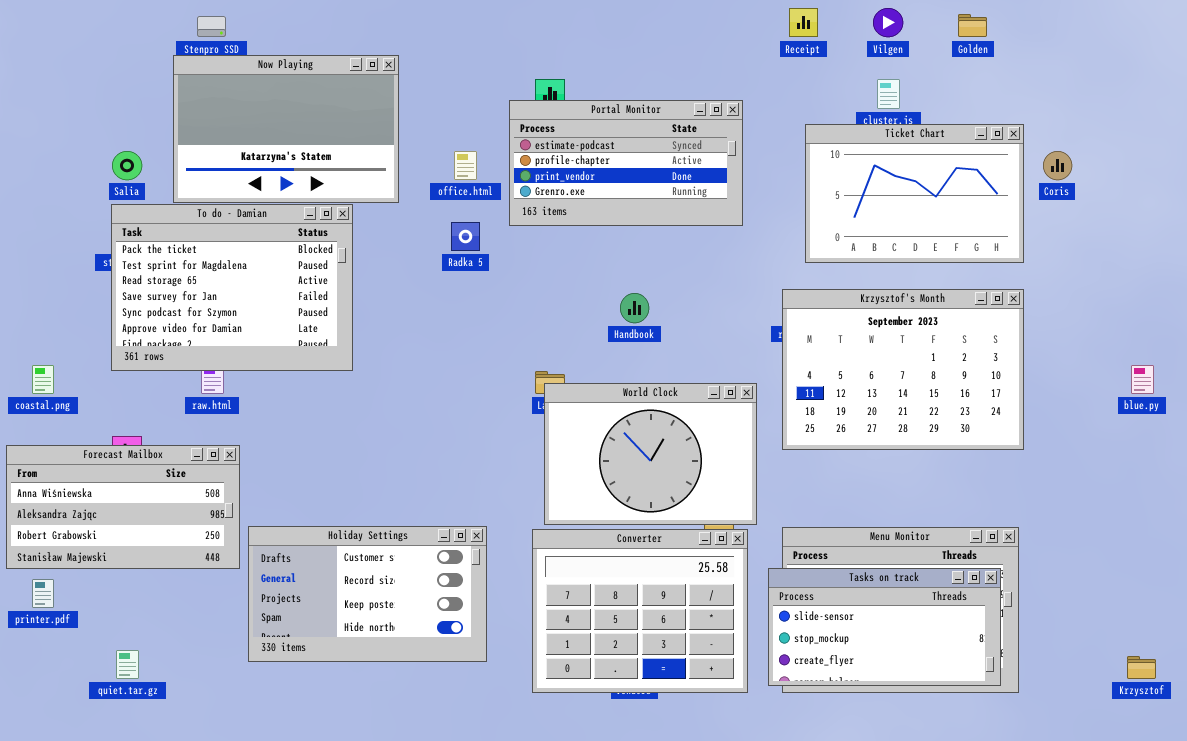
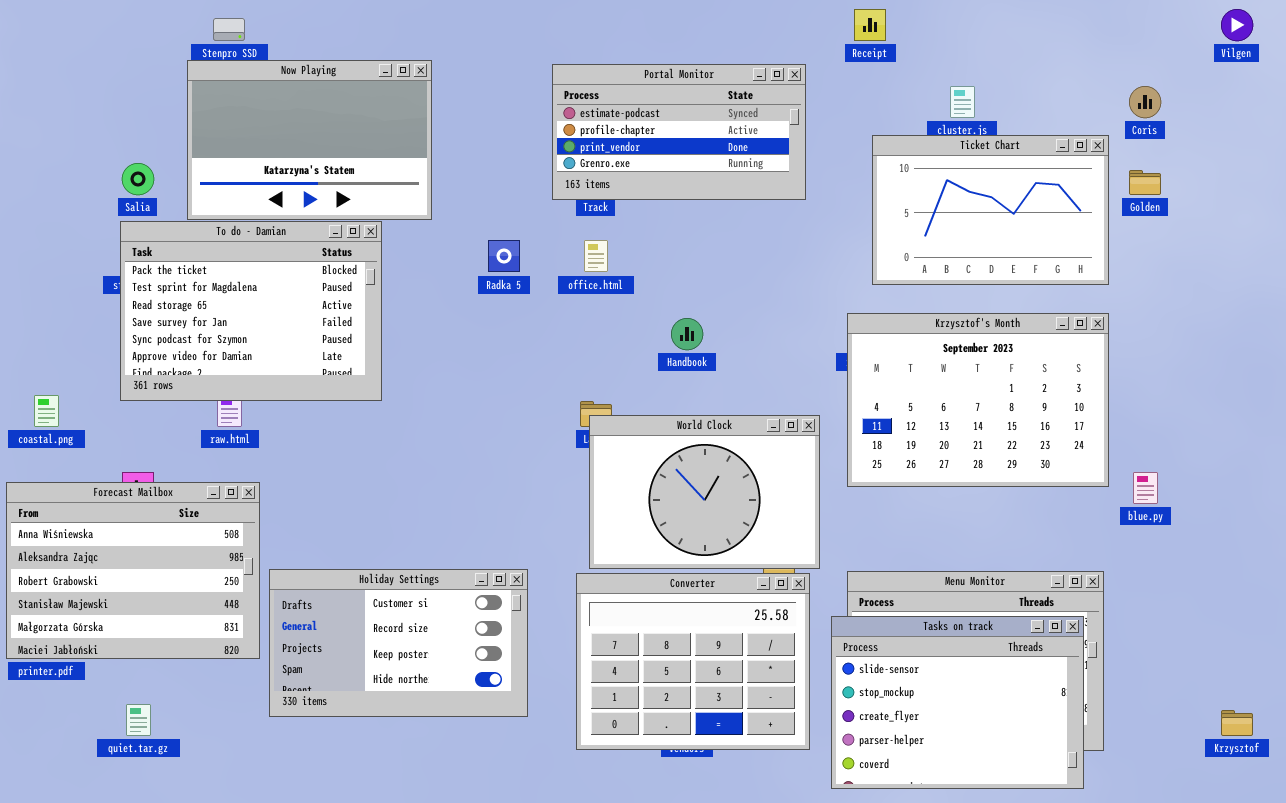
Vilgen: [873,8,903,37] -> [1221,9,1253,41], moved
Golden: [958,14,987,37] -> [1129,170,1161,195], moved
Portal Monitor: [509,100,743,226] -> [552,64,806,200], moved
office.html: [454,151,477,180] -> [584,240,608,272], moved
Coris: [1043,151,1072,180] -> [1129,86,1161,118], moved
blue.py: [1131,365,1154,394] -> [1133,472,1158,504], moved
Forecast Mailbox: [6,445,240,569] -> [6,482,260,659], resized
Tasks on track: [768,568,1001,686] -> [831,616,1084,789], resized

